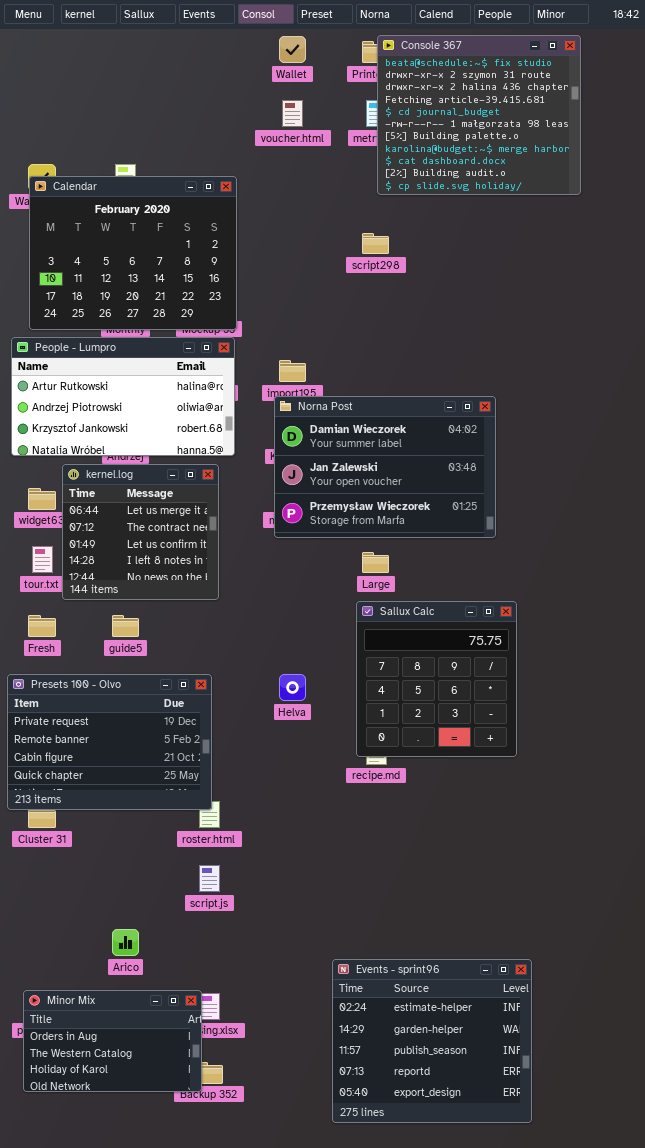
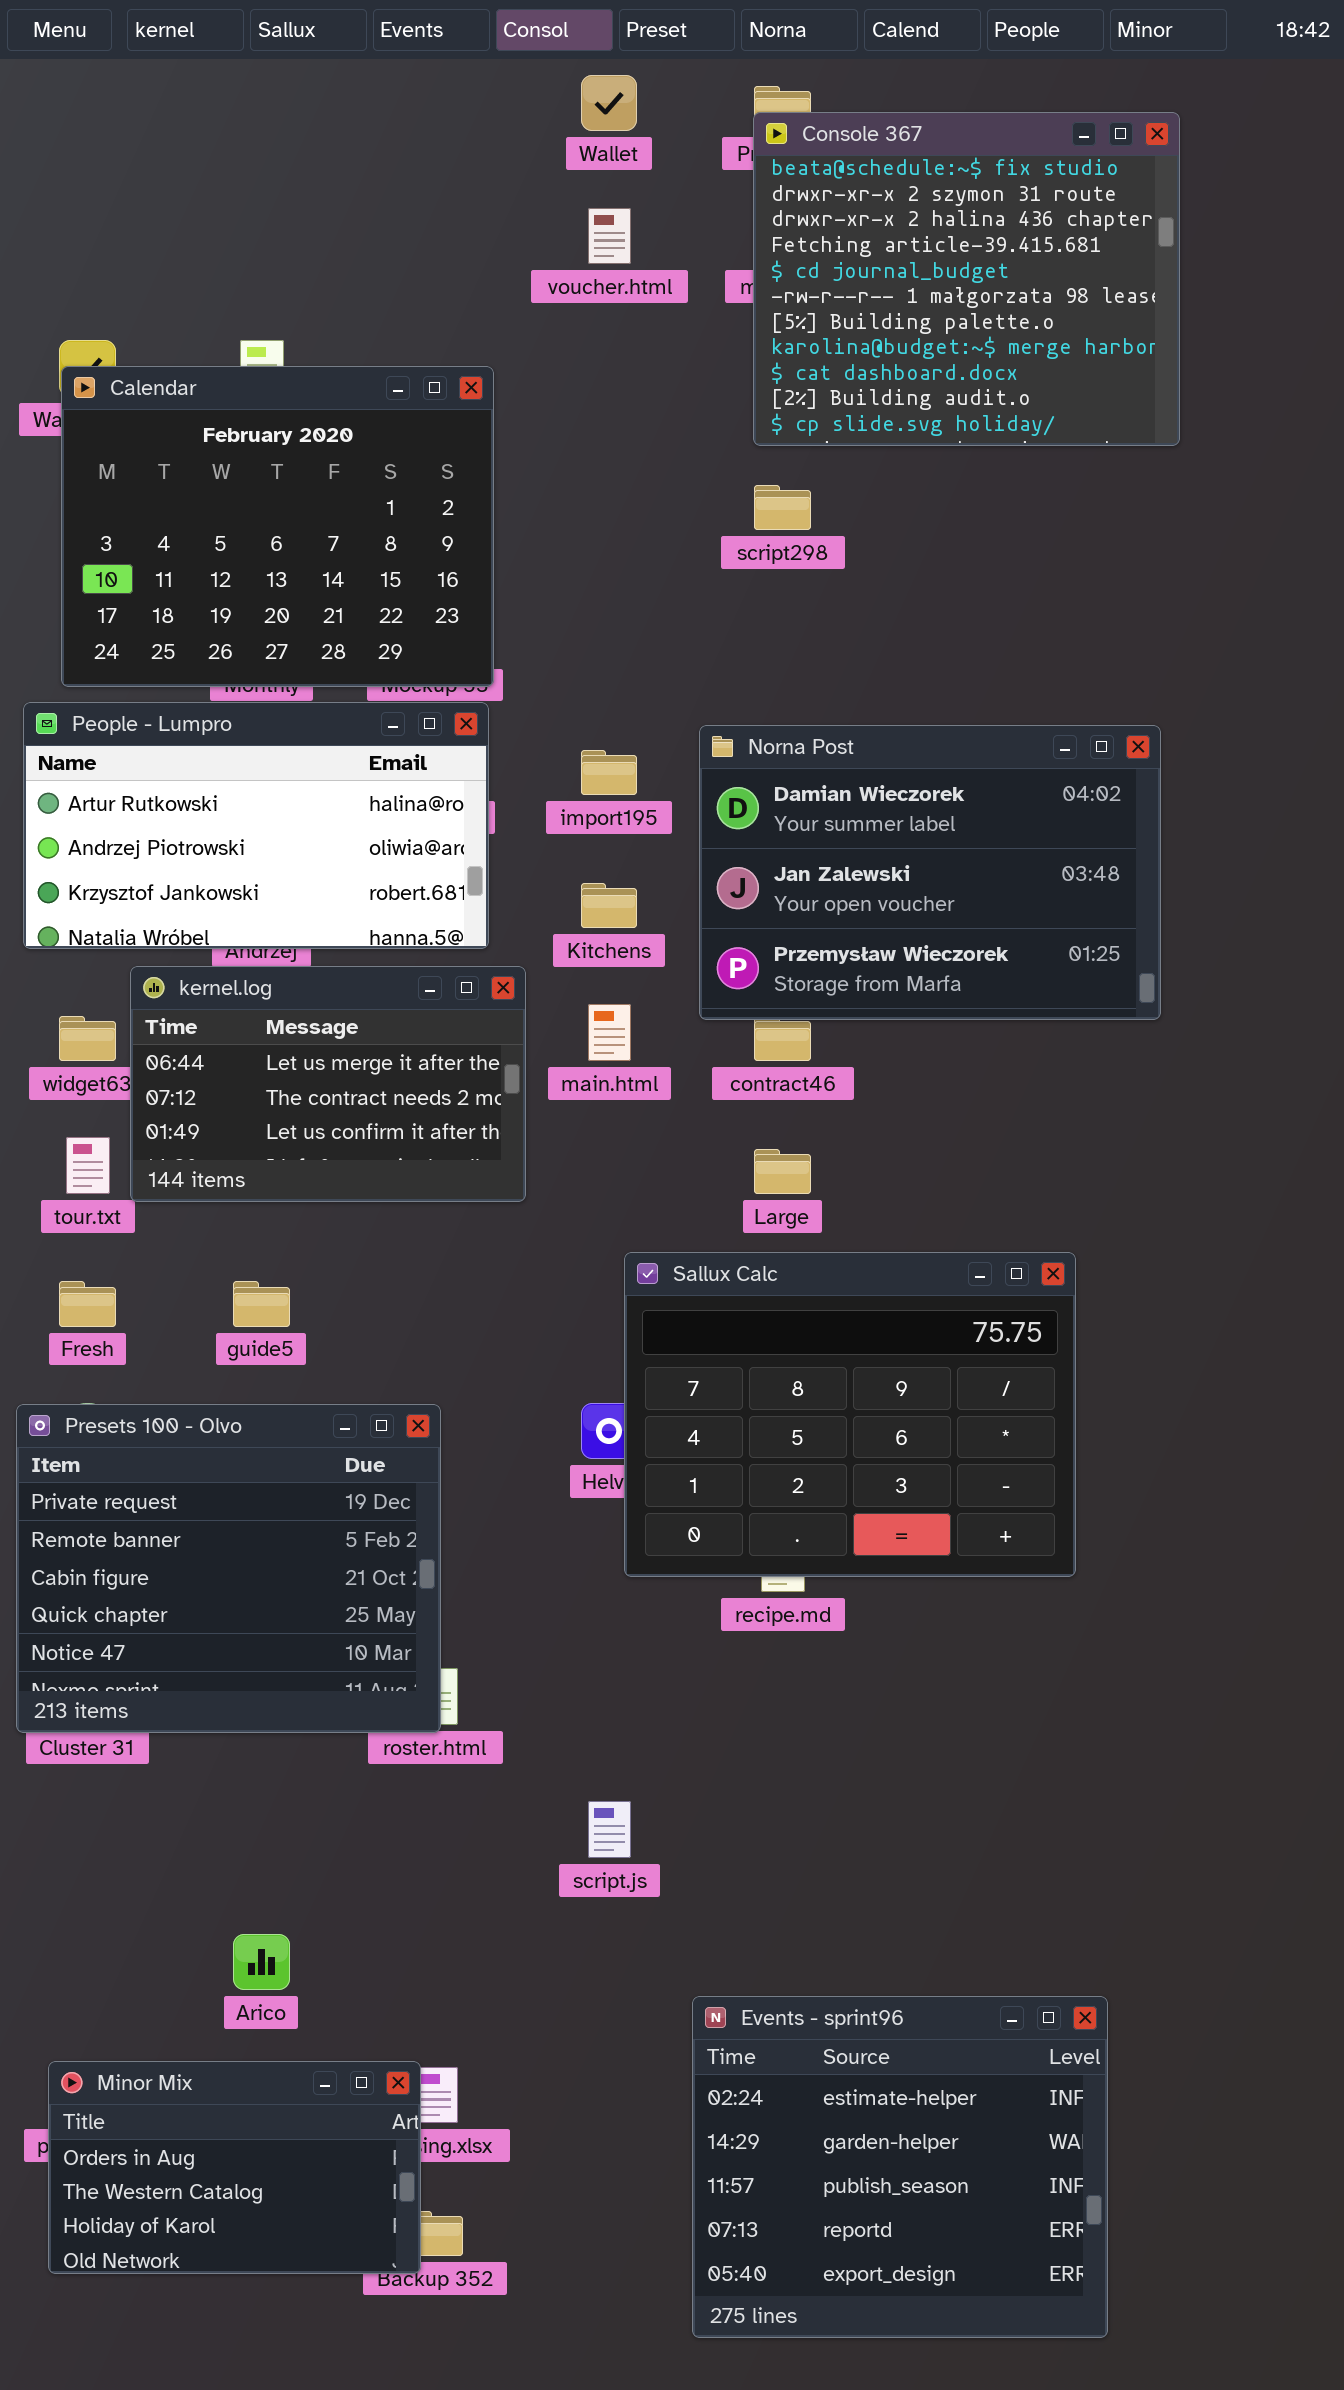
Console 367: [377,35,581,195] -> [753,112,1180,446], moved
Norna Post: [274,396,496,538] -> [699,725,1161,1020], moved
kernel.log: [62,464,219,600] -> [130,966,526,1202], resized
Sallux Calc: [356,601,517,757] -> [624,1252,1076,1577], resized
Presets 100 - Olvo: [7,674,212,810] -> [16,1404,441,1733], resized
script.js: [199,865,220,892] -> [588,1801,631,1858], moved

